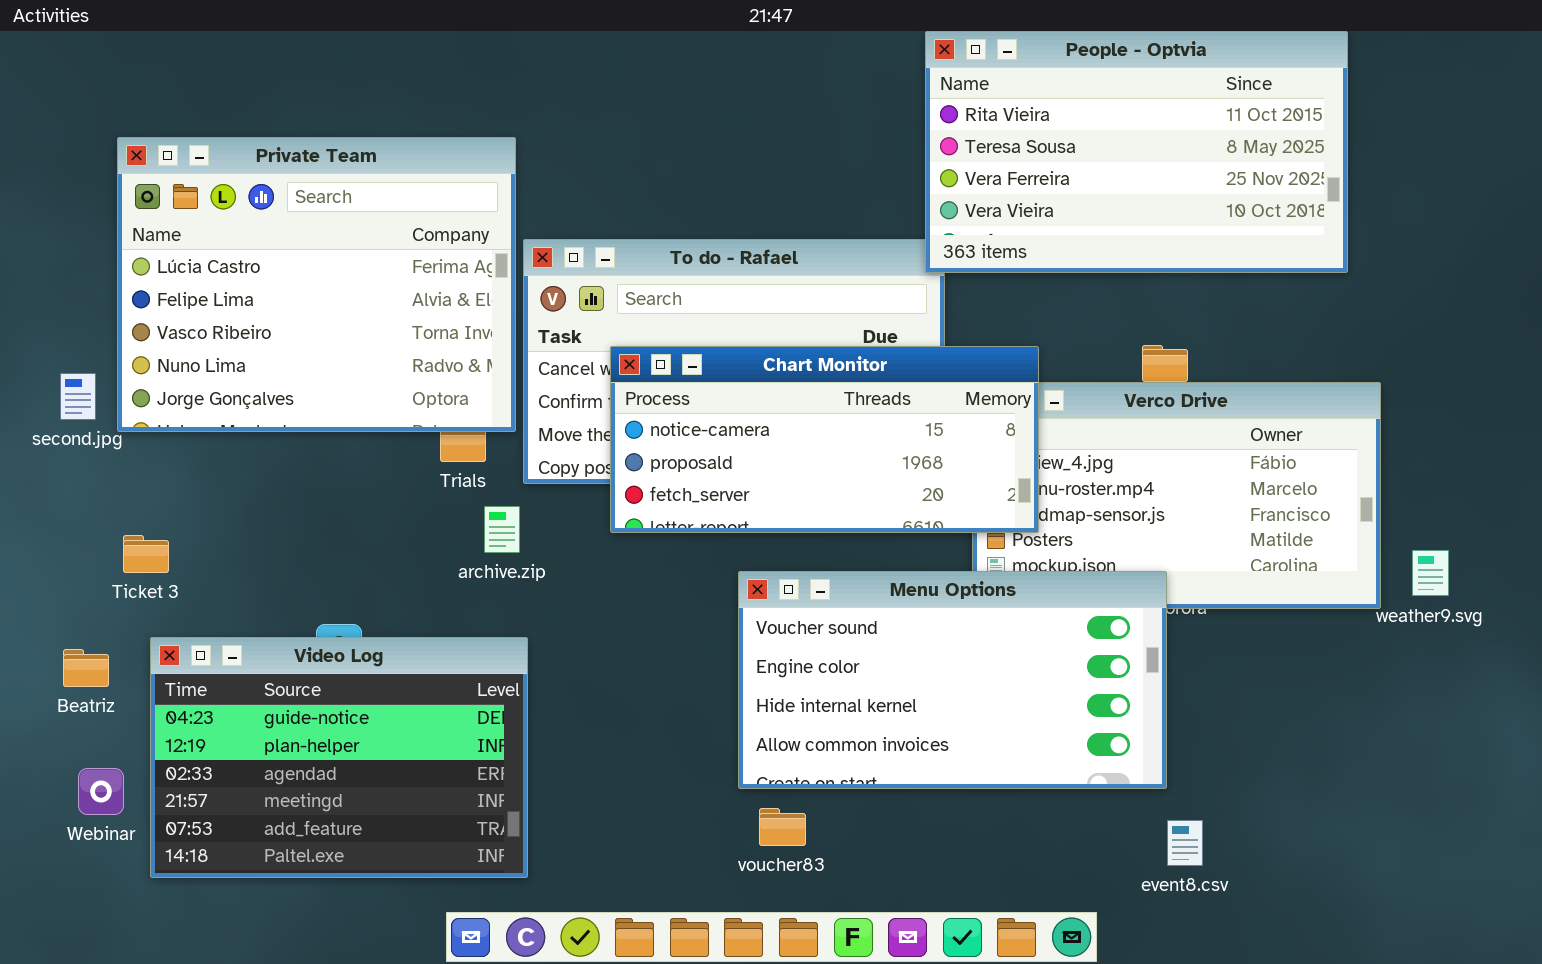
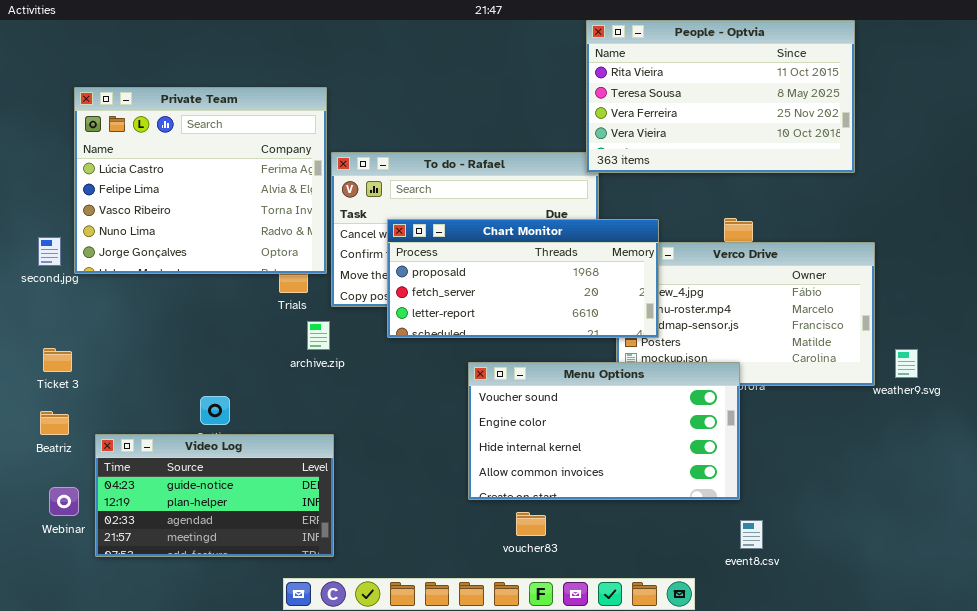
Chart Monitor: [610,346,1039,533] -> [387,219,659,338], scrolled down 1 row
Ticket 3: [123,535,169,573] -> [43,348,72,372], moved
Video Log: [150,637,528,878] -> [95,434,334,557], resized
voucher83: [759,808,806,846] -> [516,512,546,536], moved

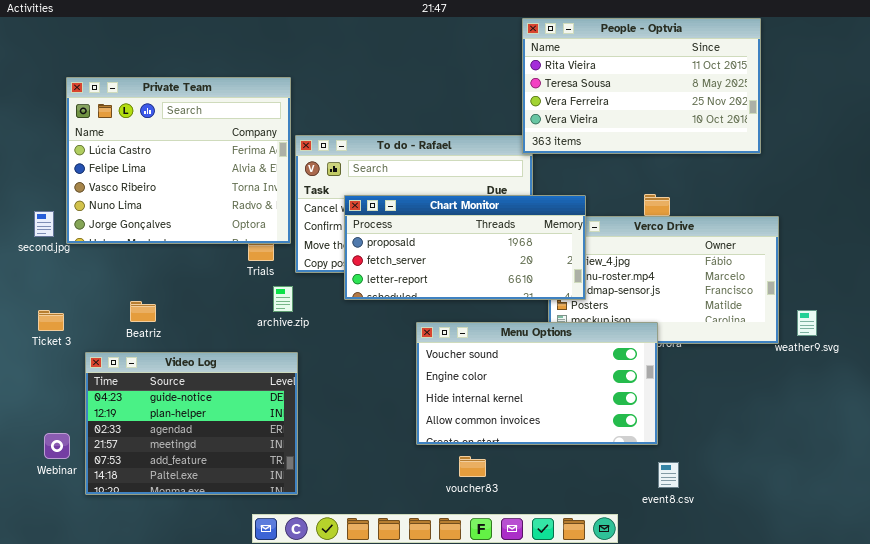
Beatriz: [40,411,69,435] -> [130,301,156,322], moved
Video Log: [95,434,334,557] -> [85,352,298,495], resized

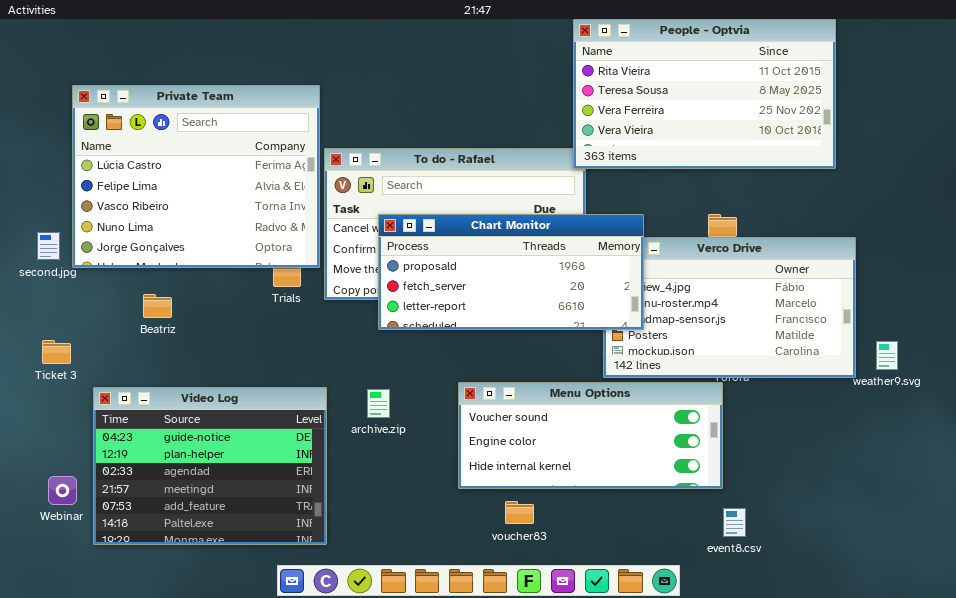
archive.zip: [273,286,293,312] -> [367,389,390,418], moved
Beatriz: [130,301,156,322] -> [143,294,172,318], moved
Menu Options: [416,322,658,445] -> [458,382,723,489], resized

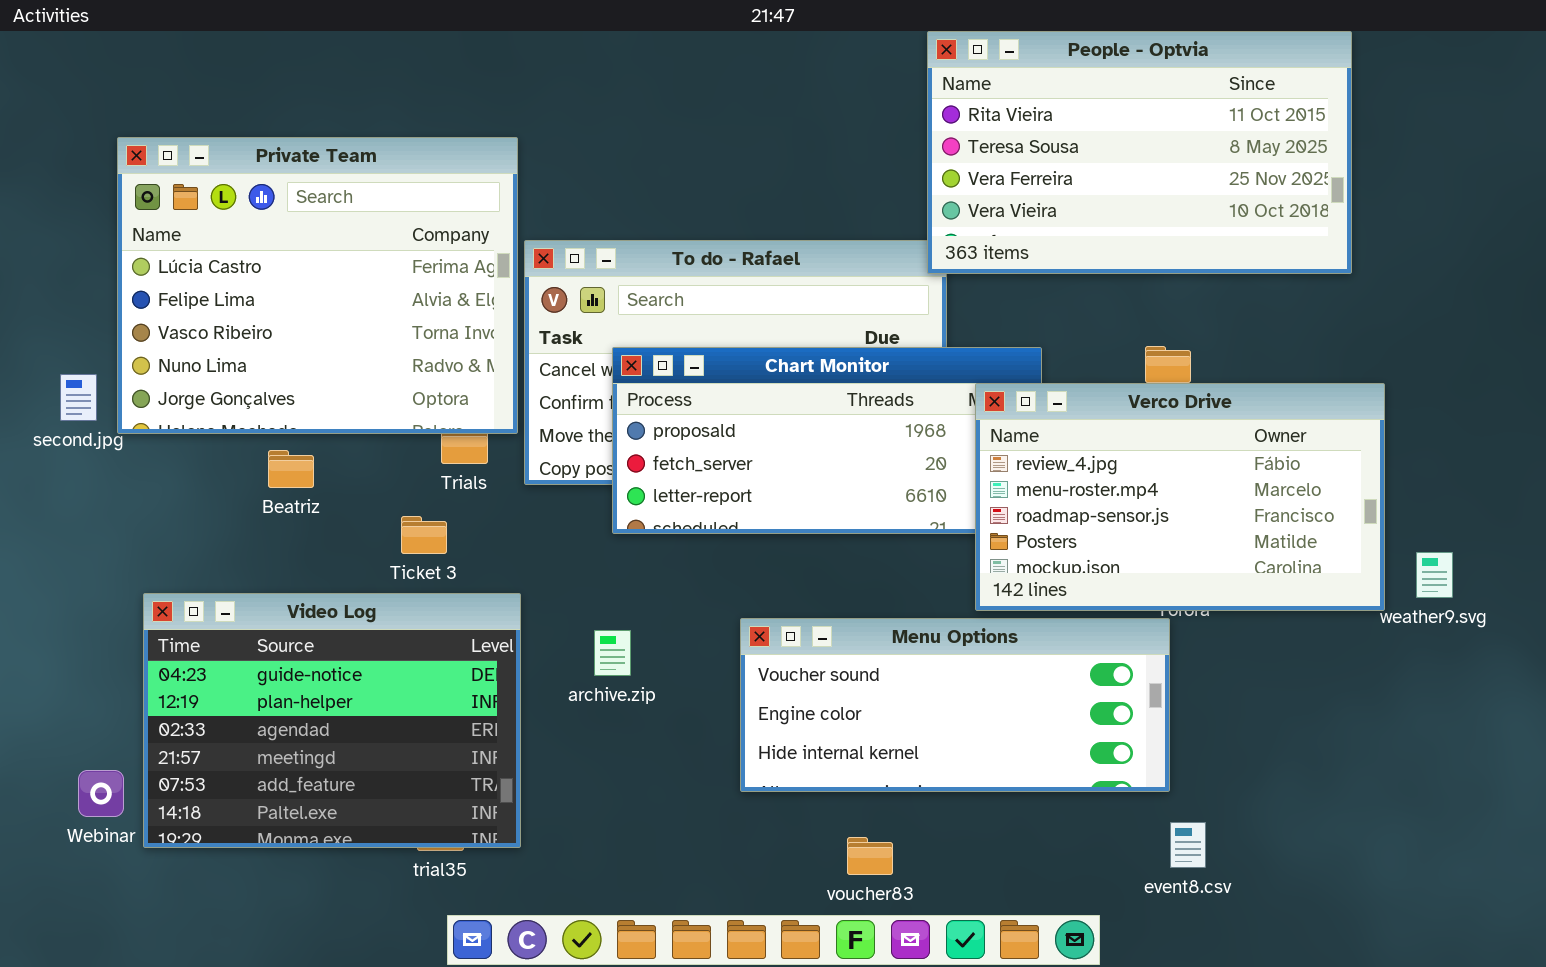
Verco Drive: [603,237,856,378] -> [975,383,1385,611], raised
Beatriz: [143,294,172,318] -> [268,450,314,488], moved
Ticket 3: [42,340,71,364] -> [401,516,447,554], moved
Video Log: [93,387,327,545] -> [143,593,521,848], moved
voucher83: [505,501,534,524] -> [847,837,893,875], moved

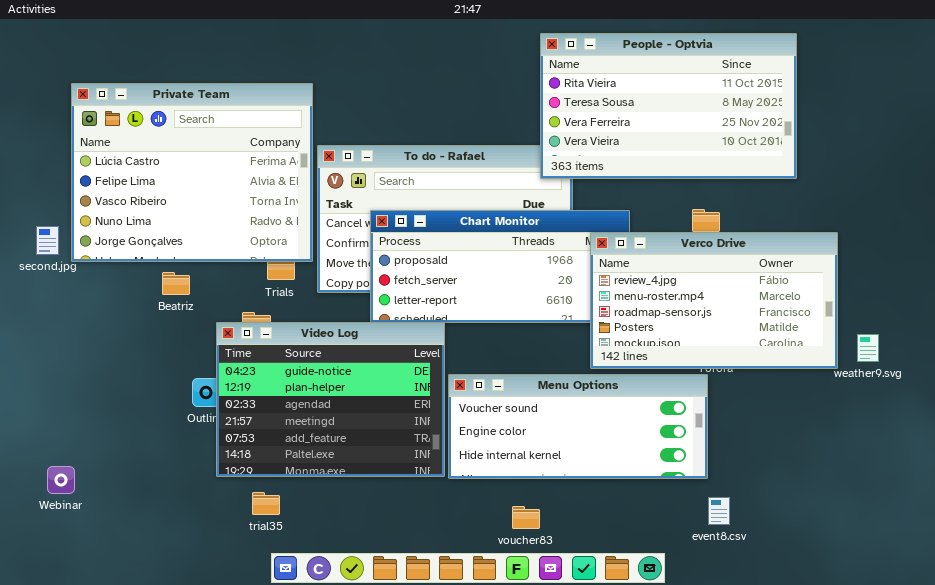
People - Optvia: [927,31,1352,274] -> [540,33,797,179], moved
Video Log: [143,593,521,848] -> [216,322,445,477], moved

